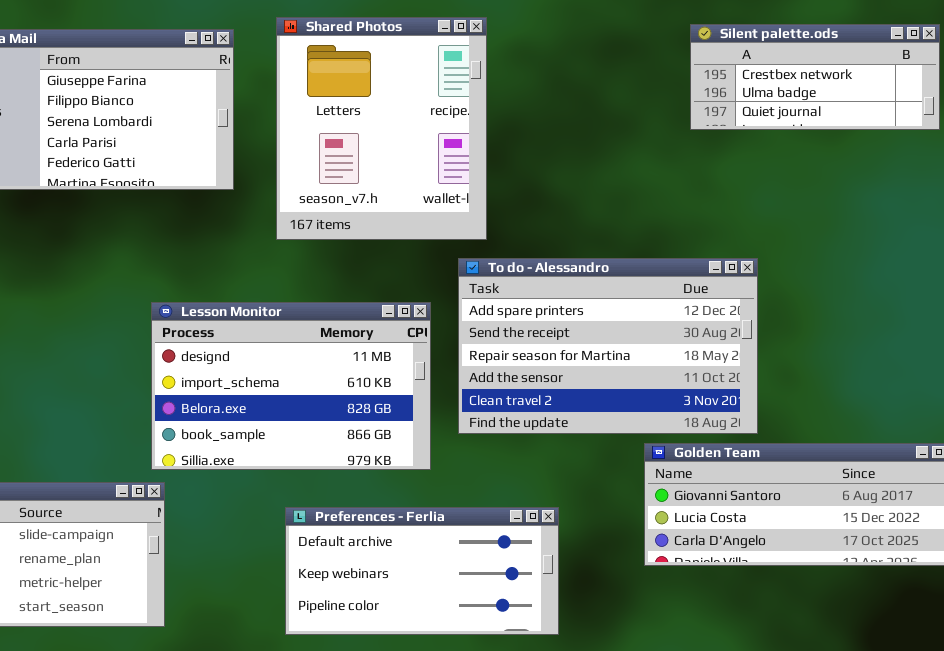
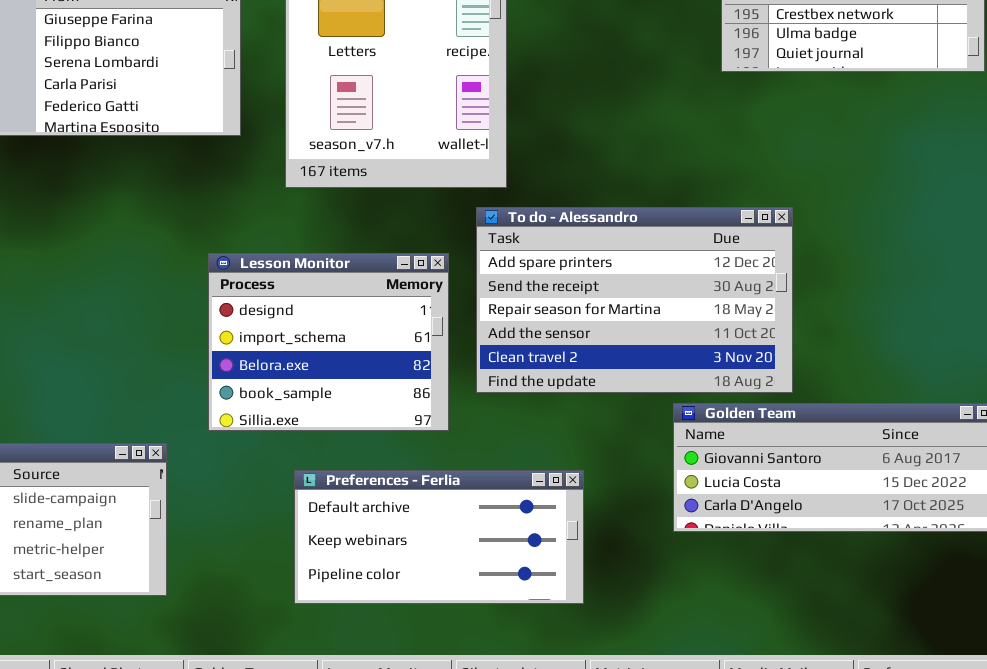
Lesson Monitor: [151,302,431,470] -> [208,253,449,431], resized

